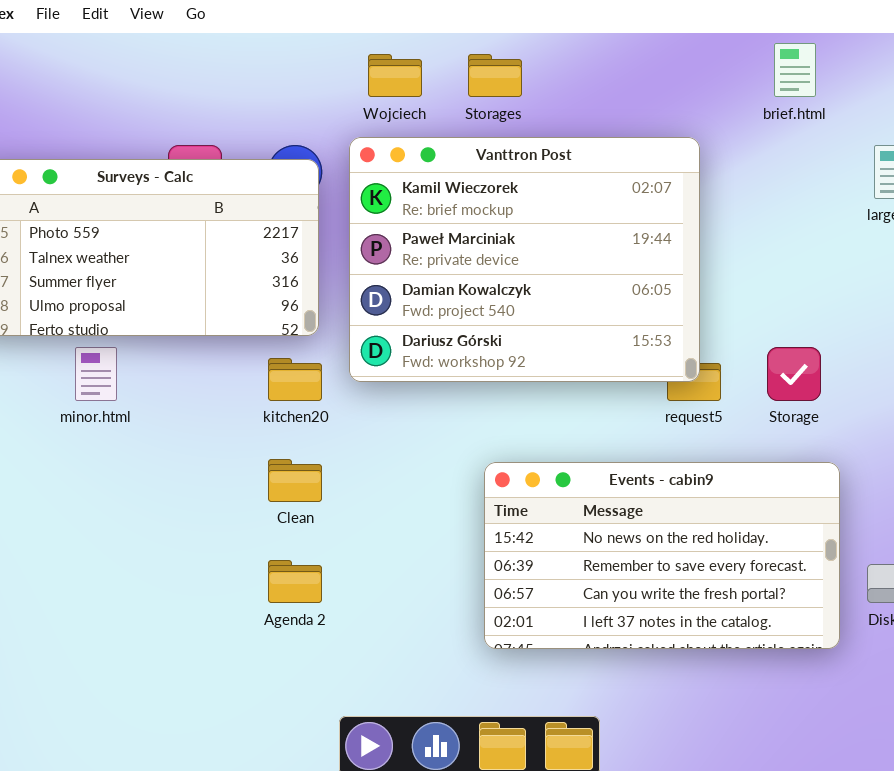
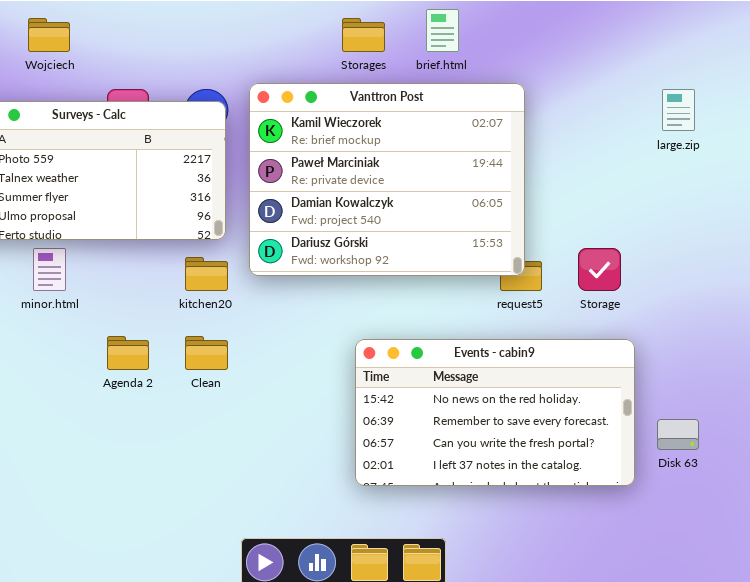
brief.html: [774,43,816,97] -> [426,9,459,52], moved
Wojciech: [368,54,422,97] -> [28,18,70,52], moved
Agenda 2: [268,560,322,603] -> [107,336,149,370], moved

